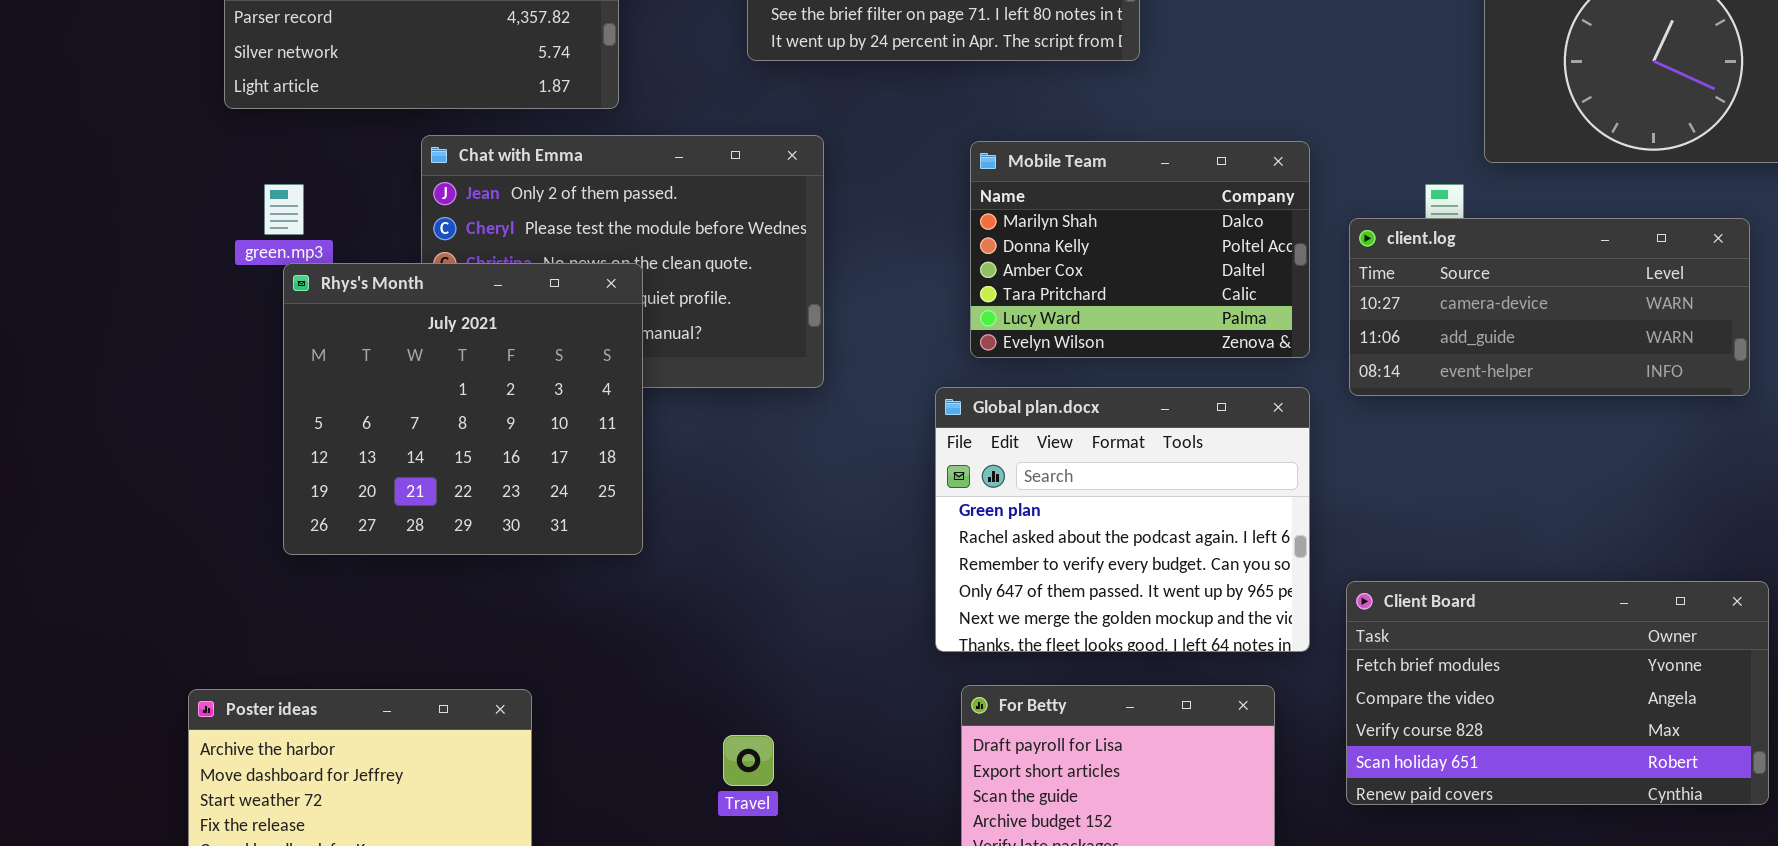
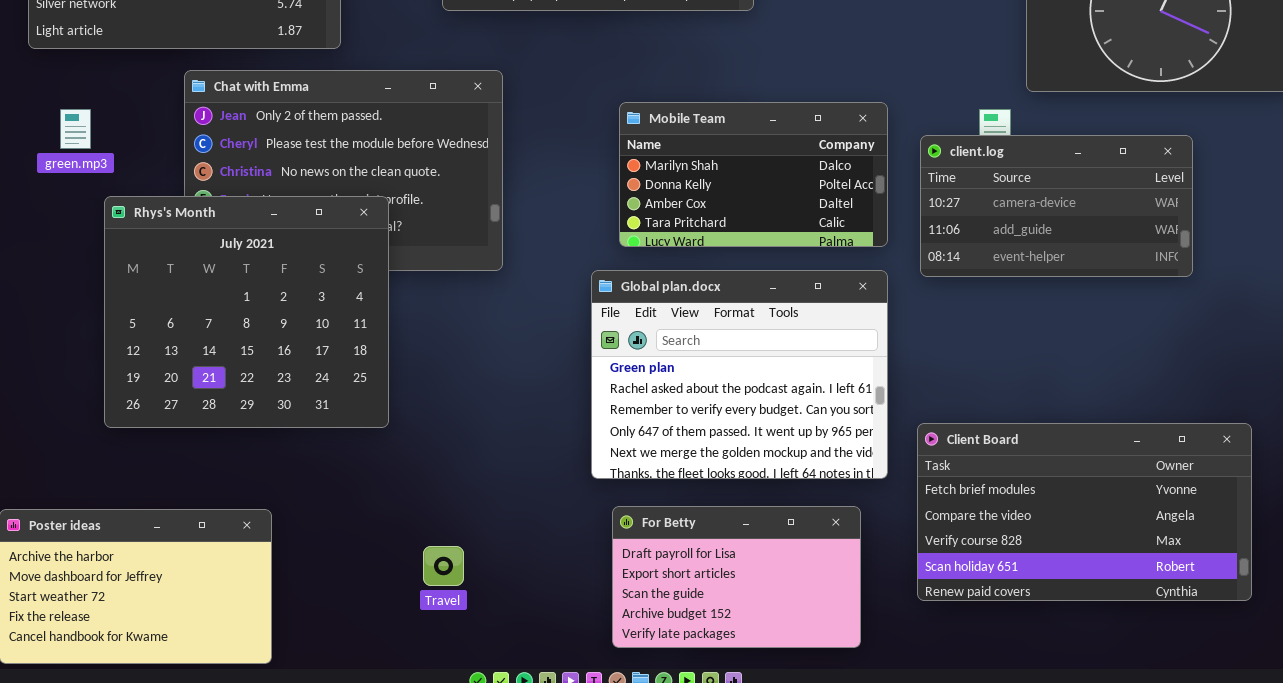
Mobile Team: [970,141,1310,358] -> [619,102,888,247], resized
client.log: [1349,218,1750,396] -> [920,135,1193,277], resized
Rhys's Month: [283,263,643,555] -> [104,196,389,428], moved

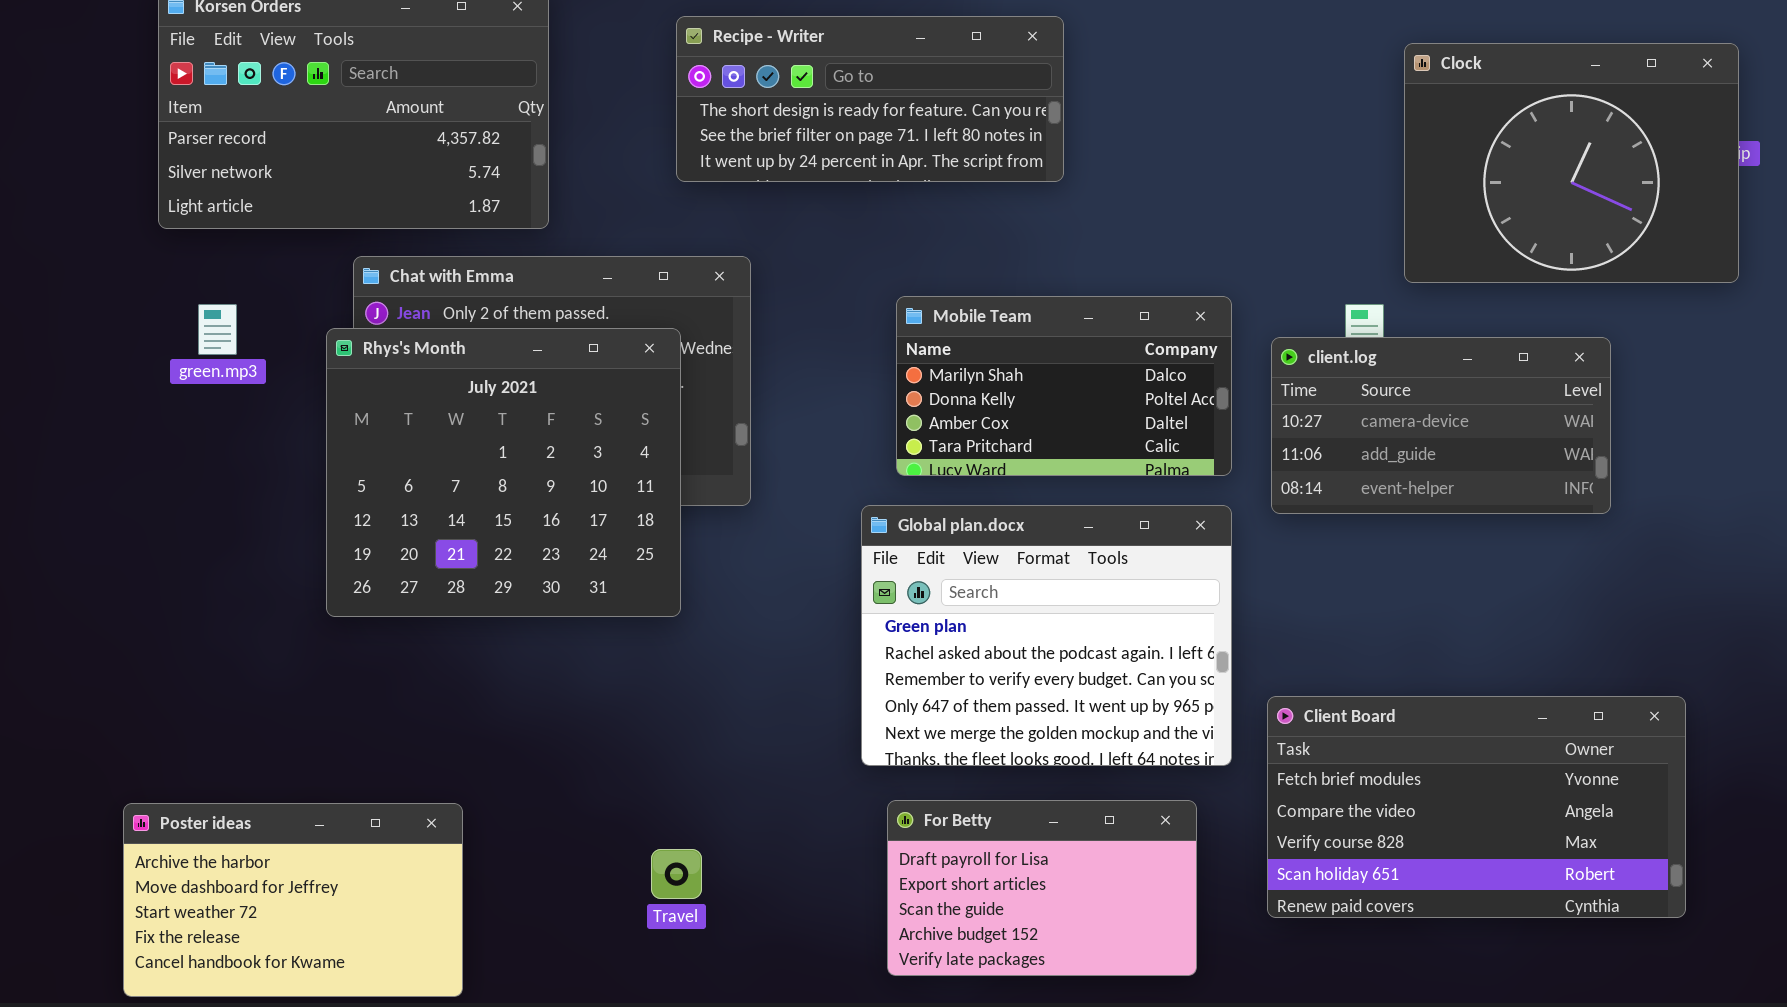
Rhys's Month: [104,196,389,428] -> [326,328,681,617], moved

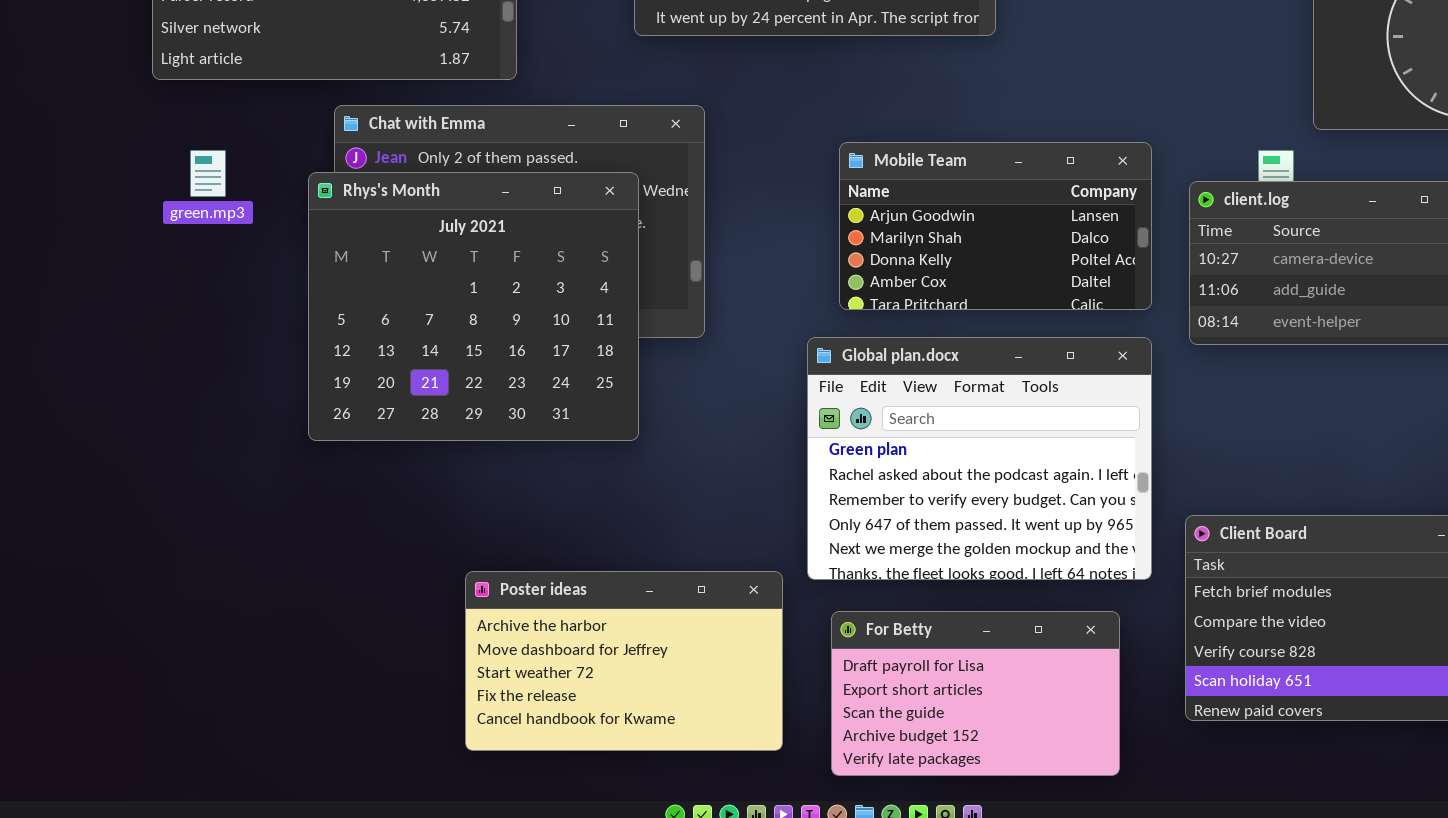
Mobile Team: [896,296,1232,476] -> [839,142,1152,310], scrolled up 1 row
Poster ideas: [123,803,463,997] -> [465,571,783,751], moved

